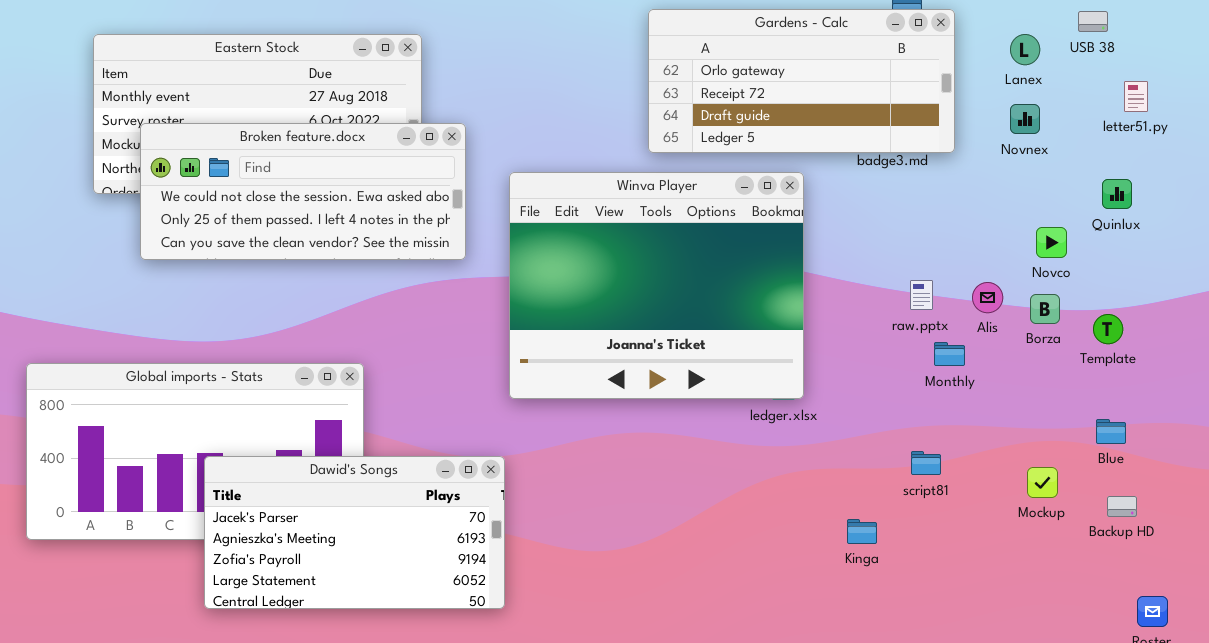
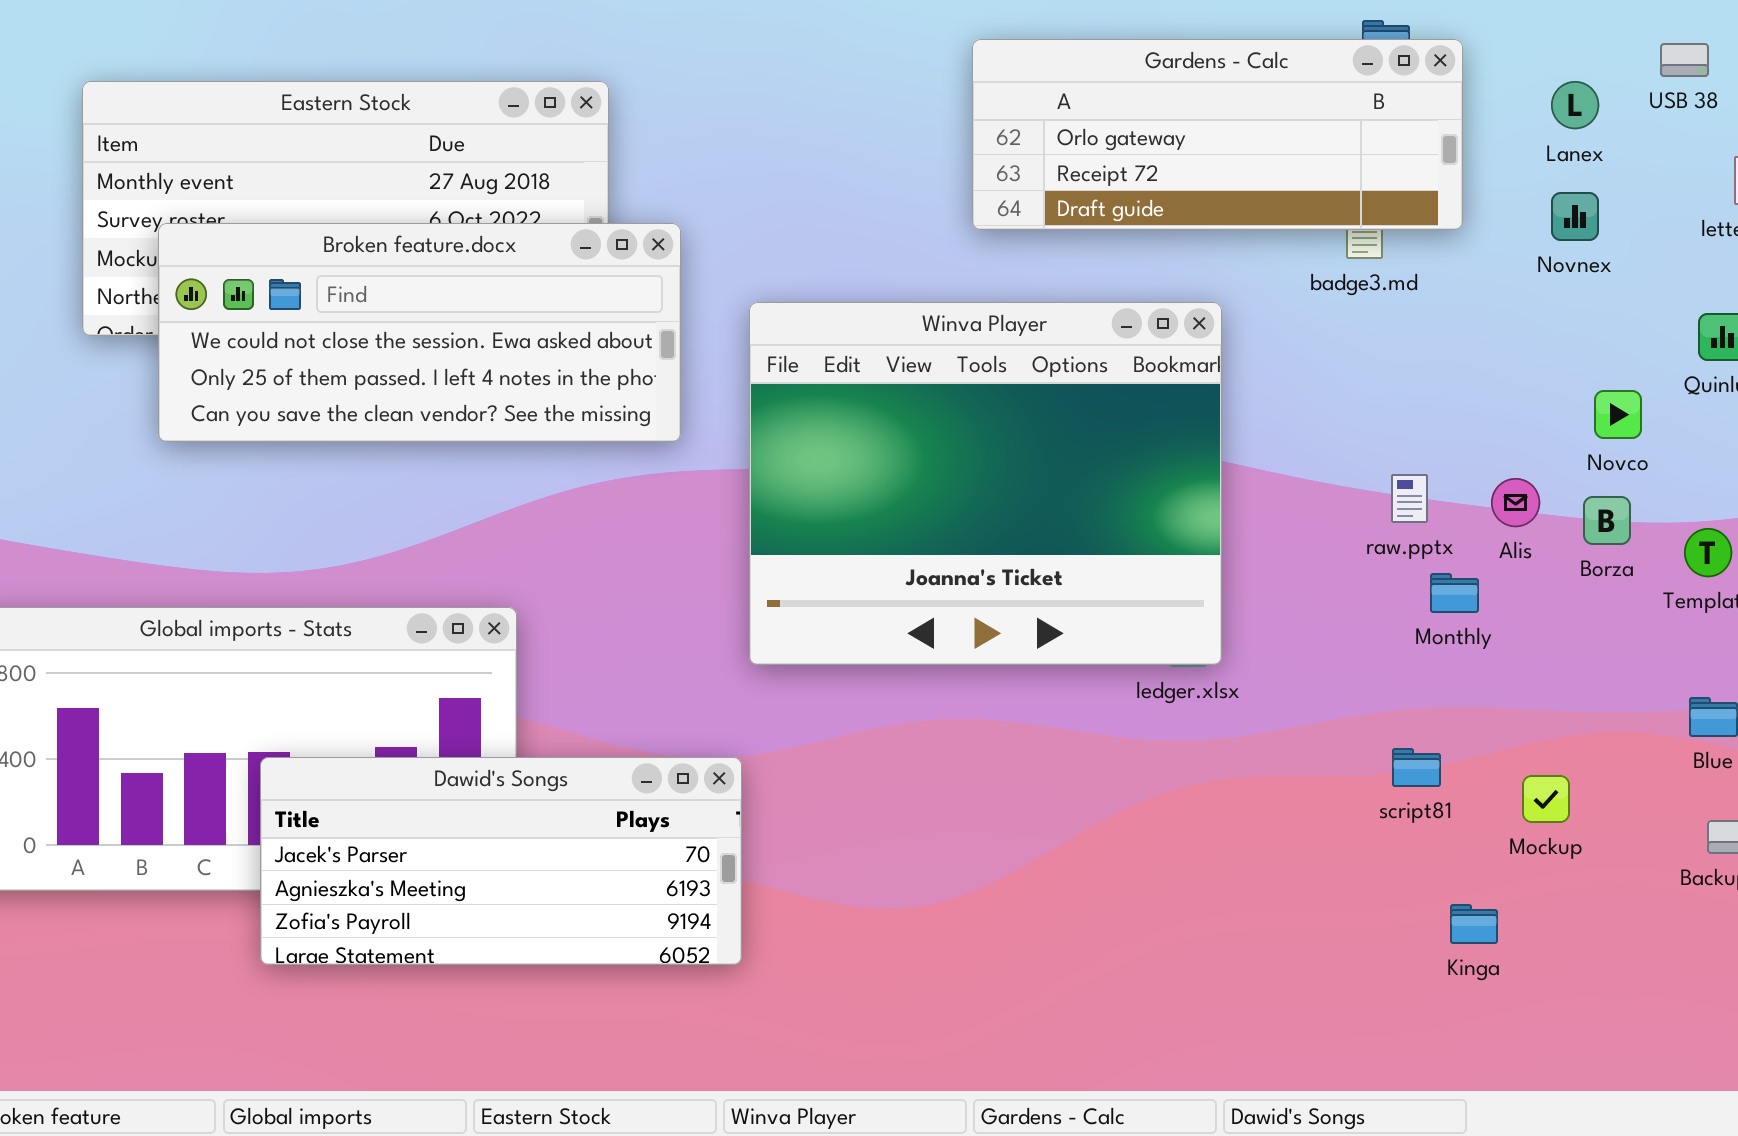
Gardens - Calc: [648,9,955,153] -> [972,39,1463,230], resized
Dawid's Songs: [204,456,505,609] -> [260,757,742,965], resized
Mockup: [1027,467,1058,498] -> [1522,775,1570,823], moved
Kinga: [847,519,877,544] -> [1450,904,1498,944], moved

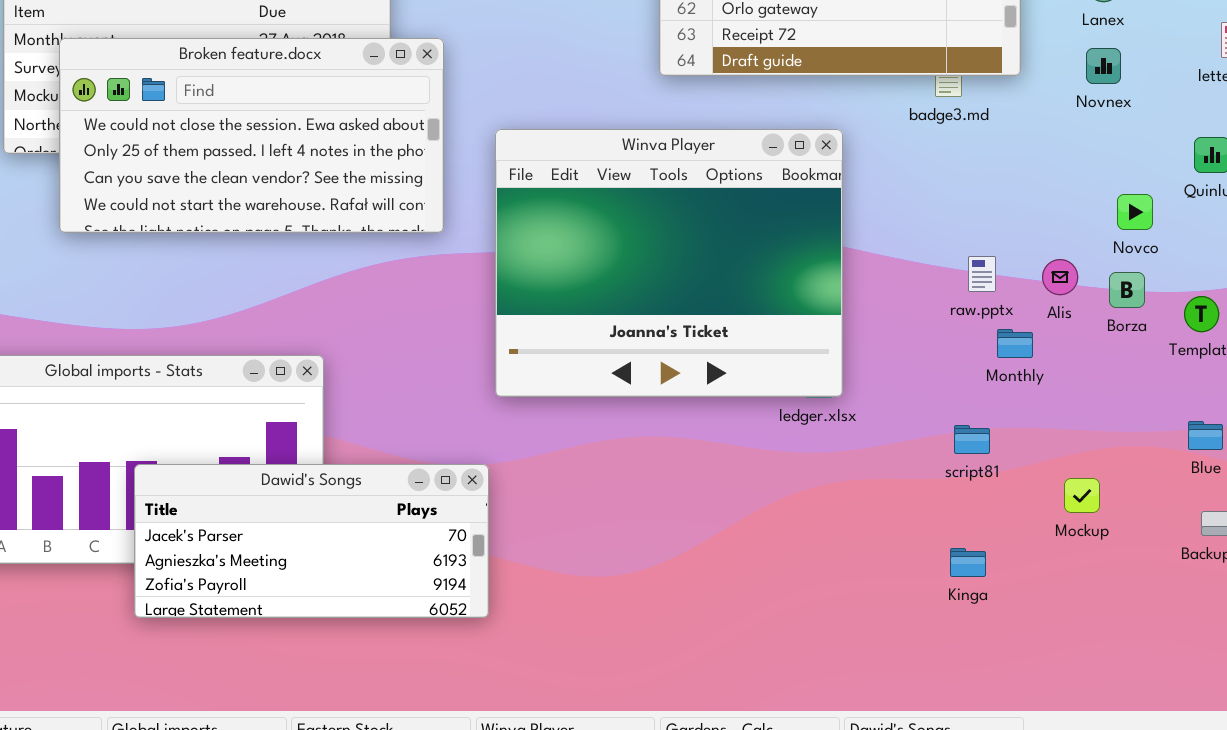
Broken feature.docx: [158,223,681,442] -> [59,38,444,233], resized
script81: [1392,748,1441,787] -> [954,425,990,454], moved
Kinga: [1450,904,1498,944] -> [950,548,986,577], moved

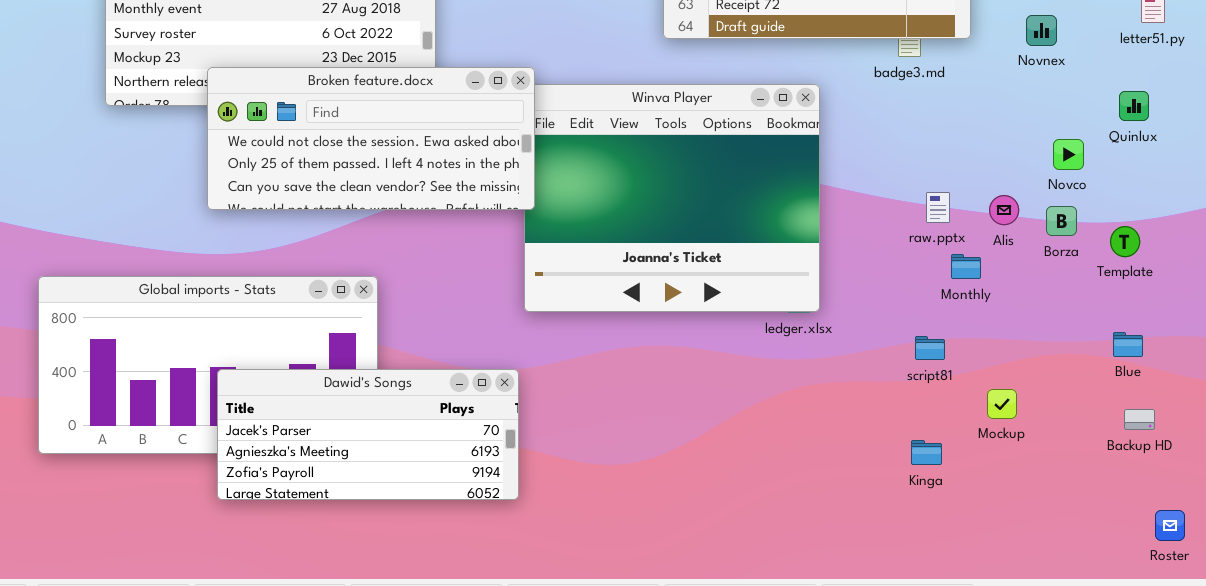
Broken feature.docx: [59,38,444,233] -> [207,67,535,210], moved, resized
Mockup: [1064,478,1100,513] -> [987,389,1017,419], moved

